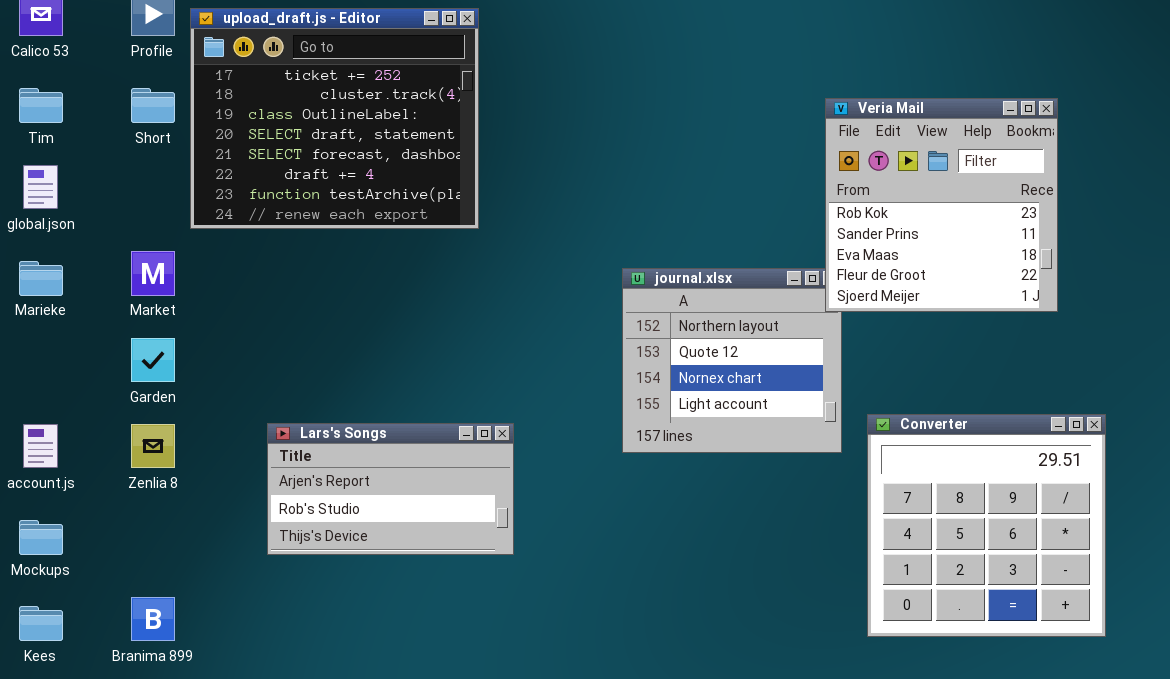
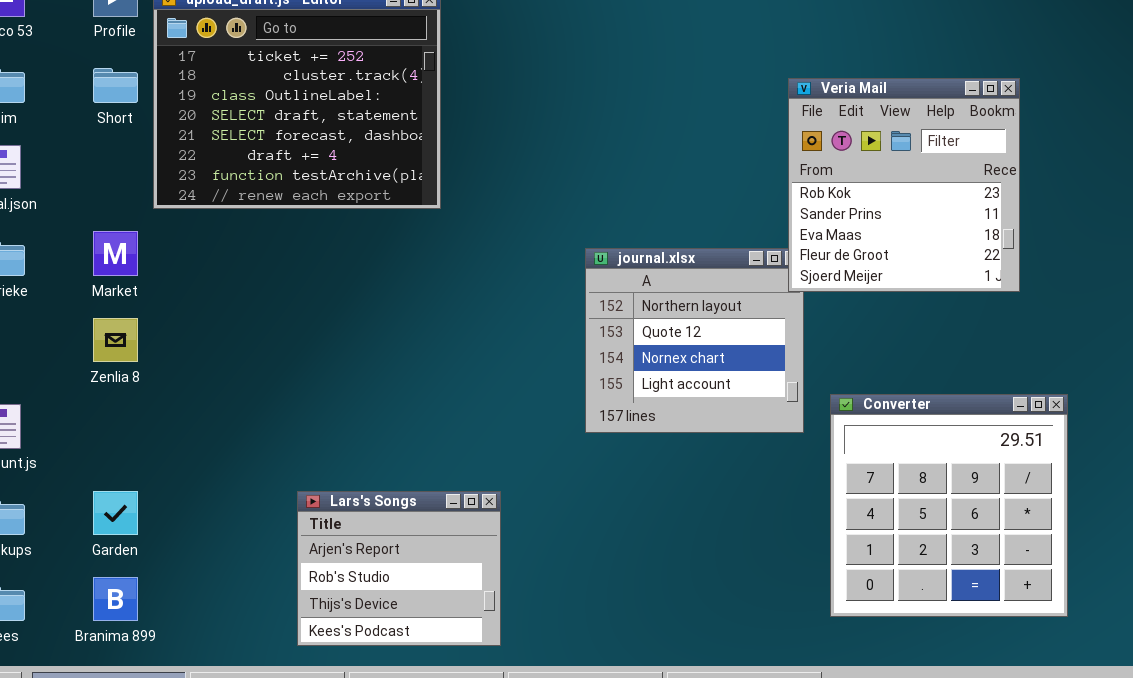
Garden: [131,338,175,382] -> [93,491,138,535], moved
Lars's Songs: [267,423,514,555] -> [297,491,501,646], moved, resized
Zenlia 8: [131,424,175,468] -> [93,318,138,362], moved

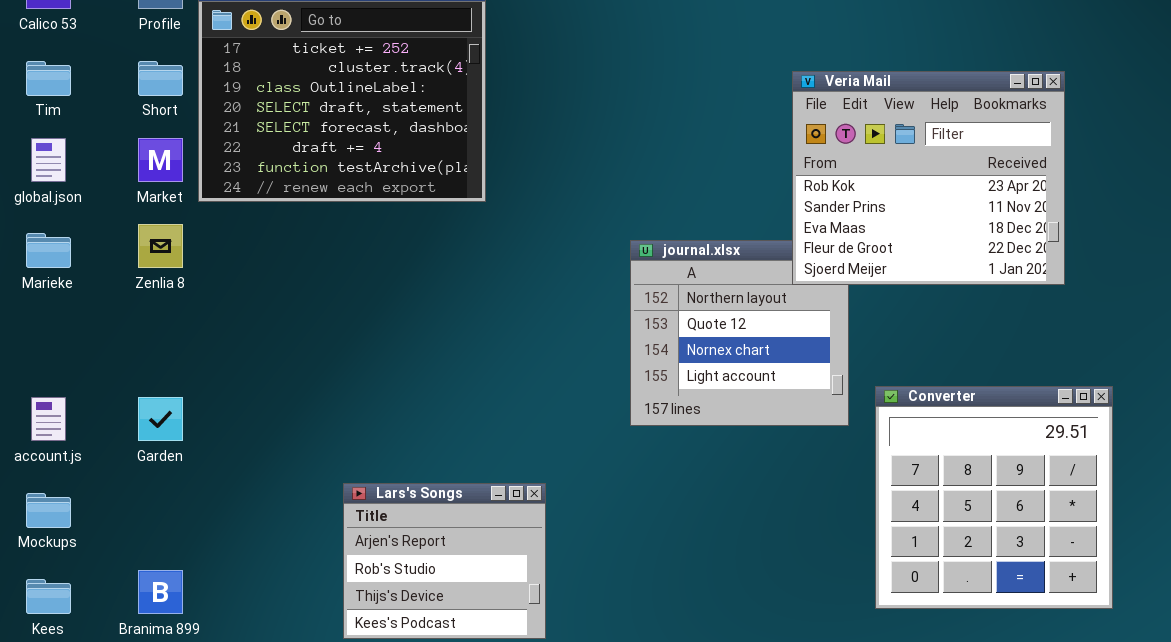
Veria Mail: [788,78,1020,292] -> [792,71,1065,285], resized
Market: [93,231,138,276] -> [138,138,183,182], moved
Zenlia 8: [93,318,138,362] -> [138,224,183,268], moved
Garden: [93,491,138,535] -> [138,397,183,441], moved

